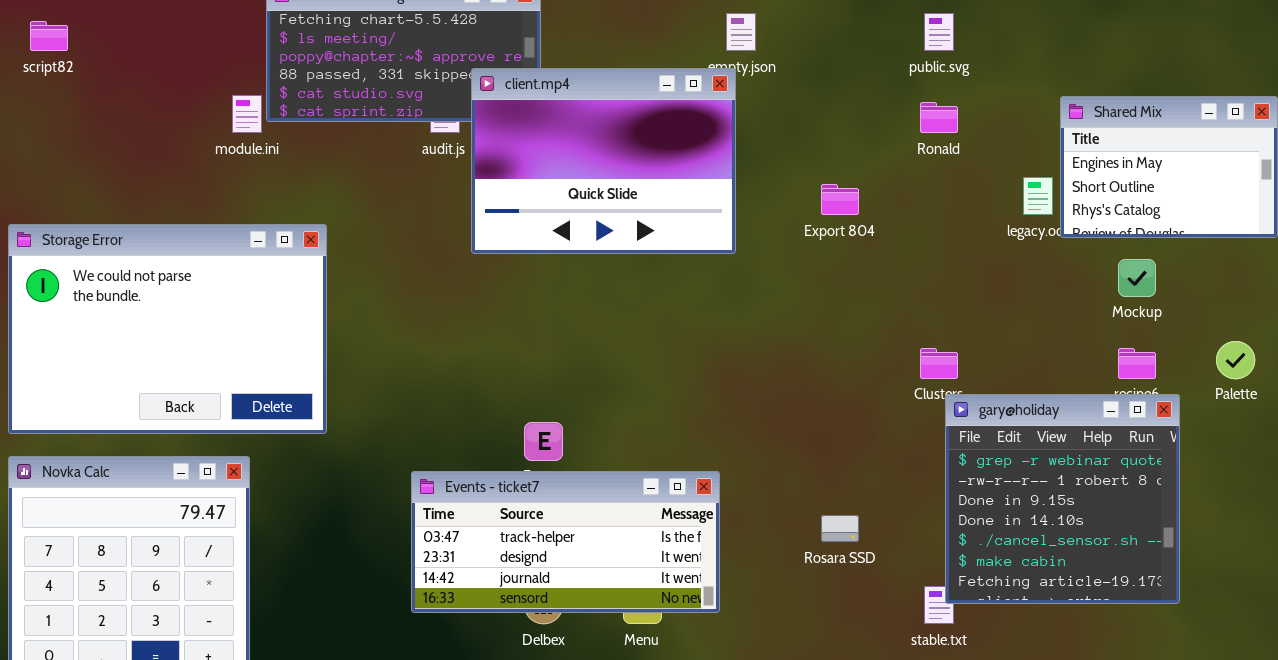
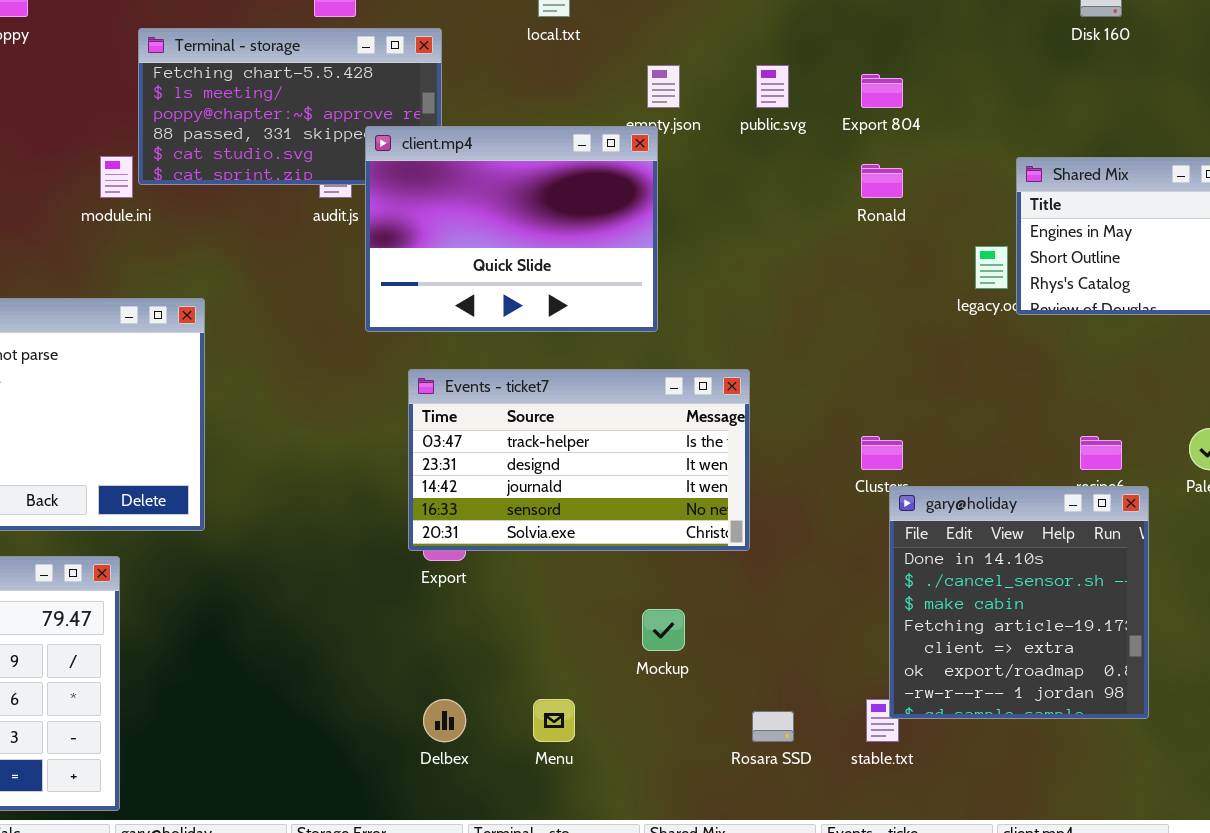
public.svg: [924,13,954,51] -> [756,65,789,108], moved
Export 804: [821,184,859,215] -> [861,74,903,108], moved
Mockup: [1118,259,1156,297] -> [642,609,685,651], moved
gary@holiday: [945,394,1180,604] -> [889,486,1149,719], scrolled down 3 rows
Events - ticket7: [411,471,720,613] -> [408,369,750,551], moved, resized
Rosara SSD: [821,515,859,542] -> [752,711,794,742], moved

